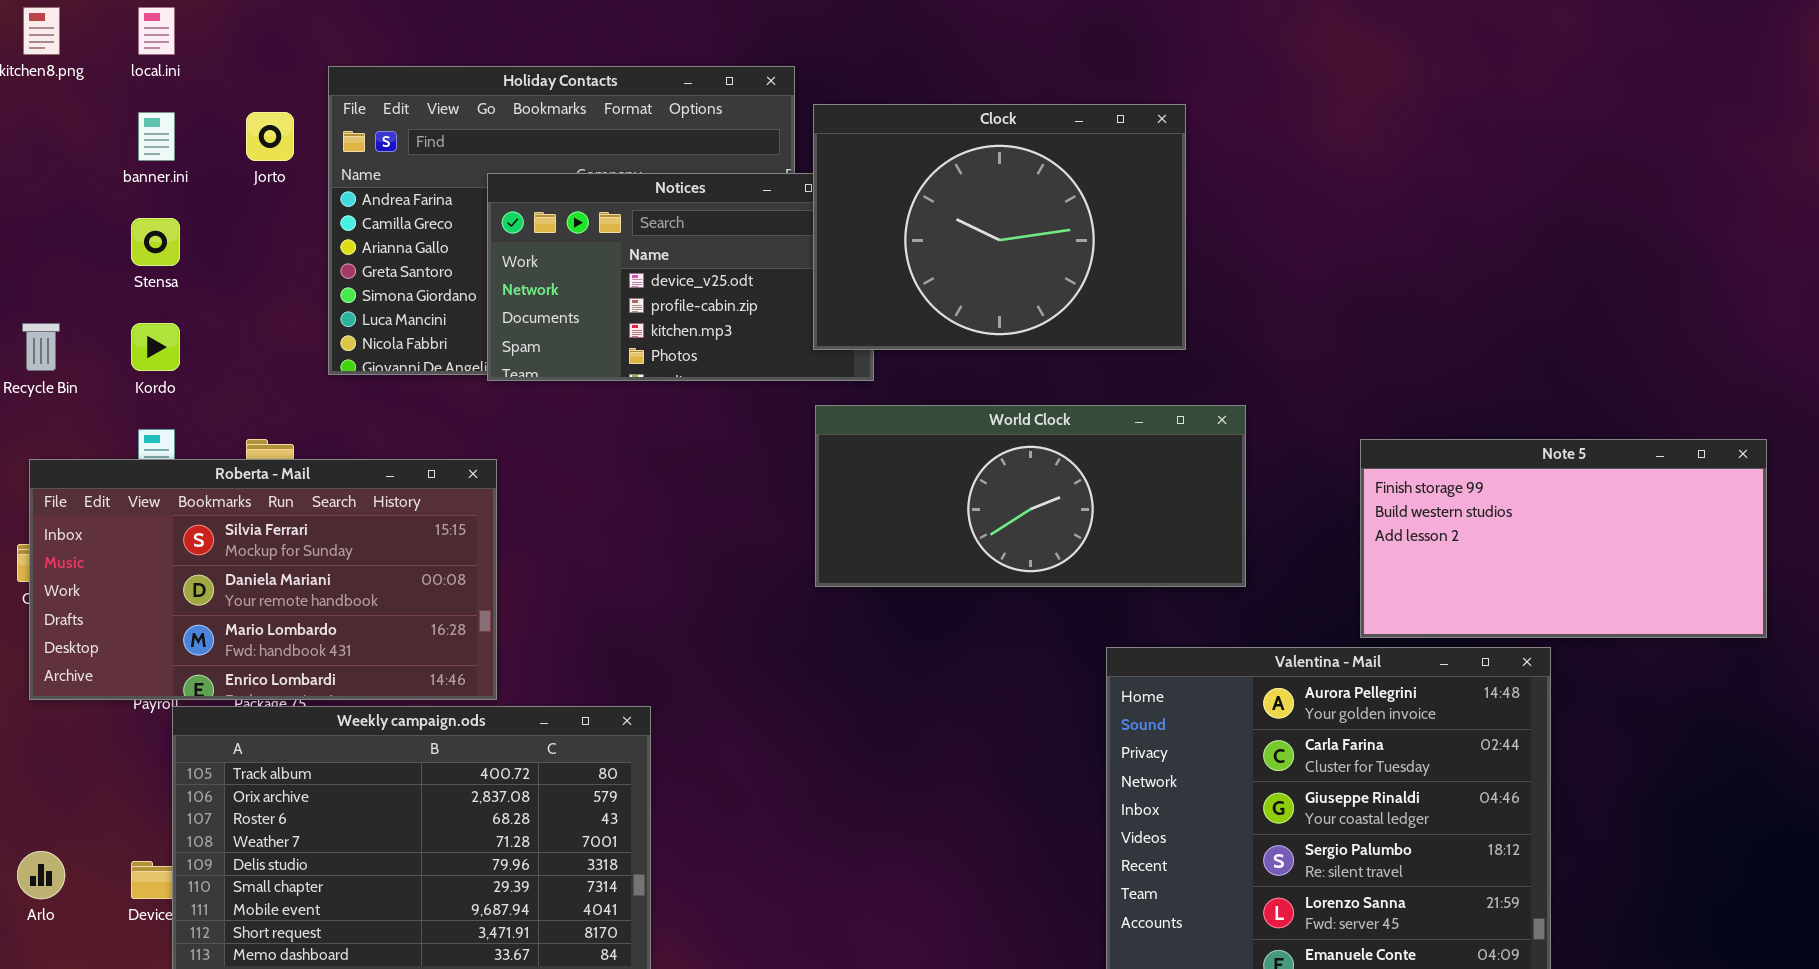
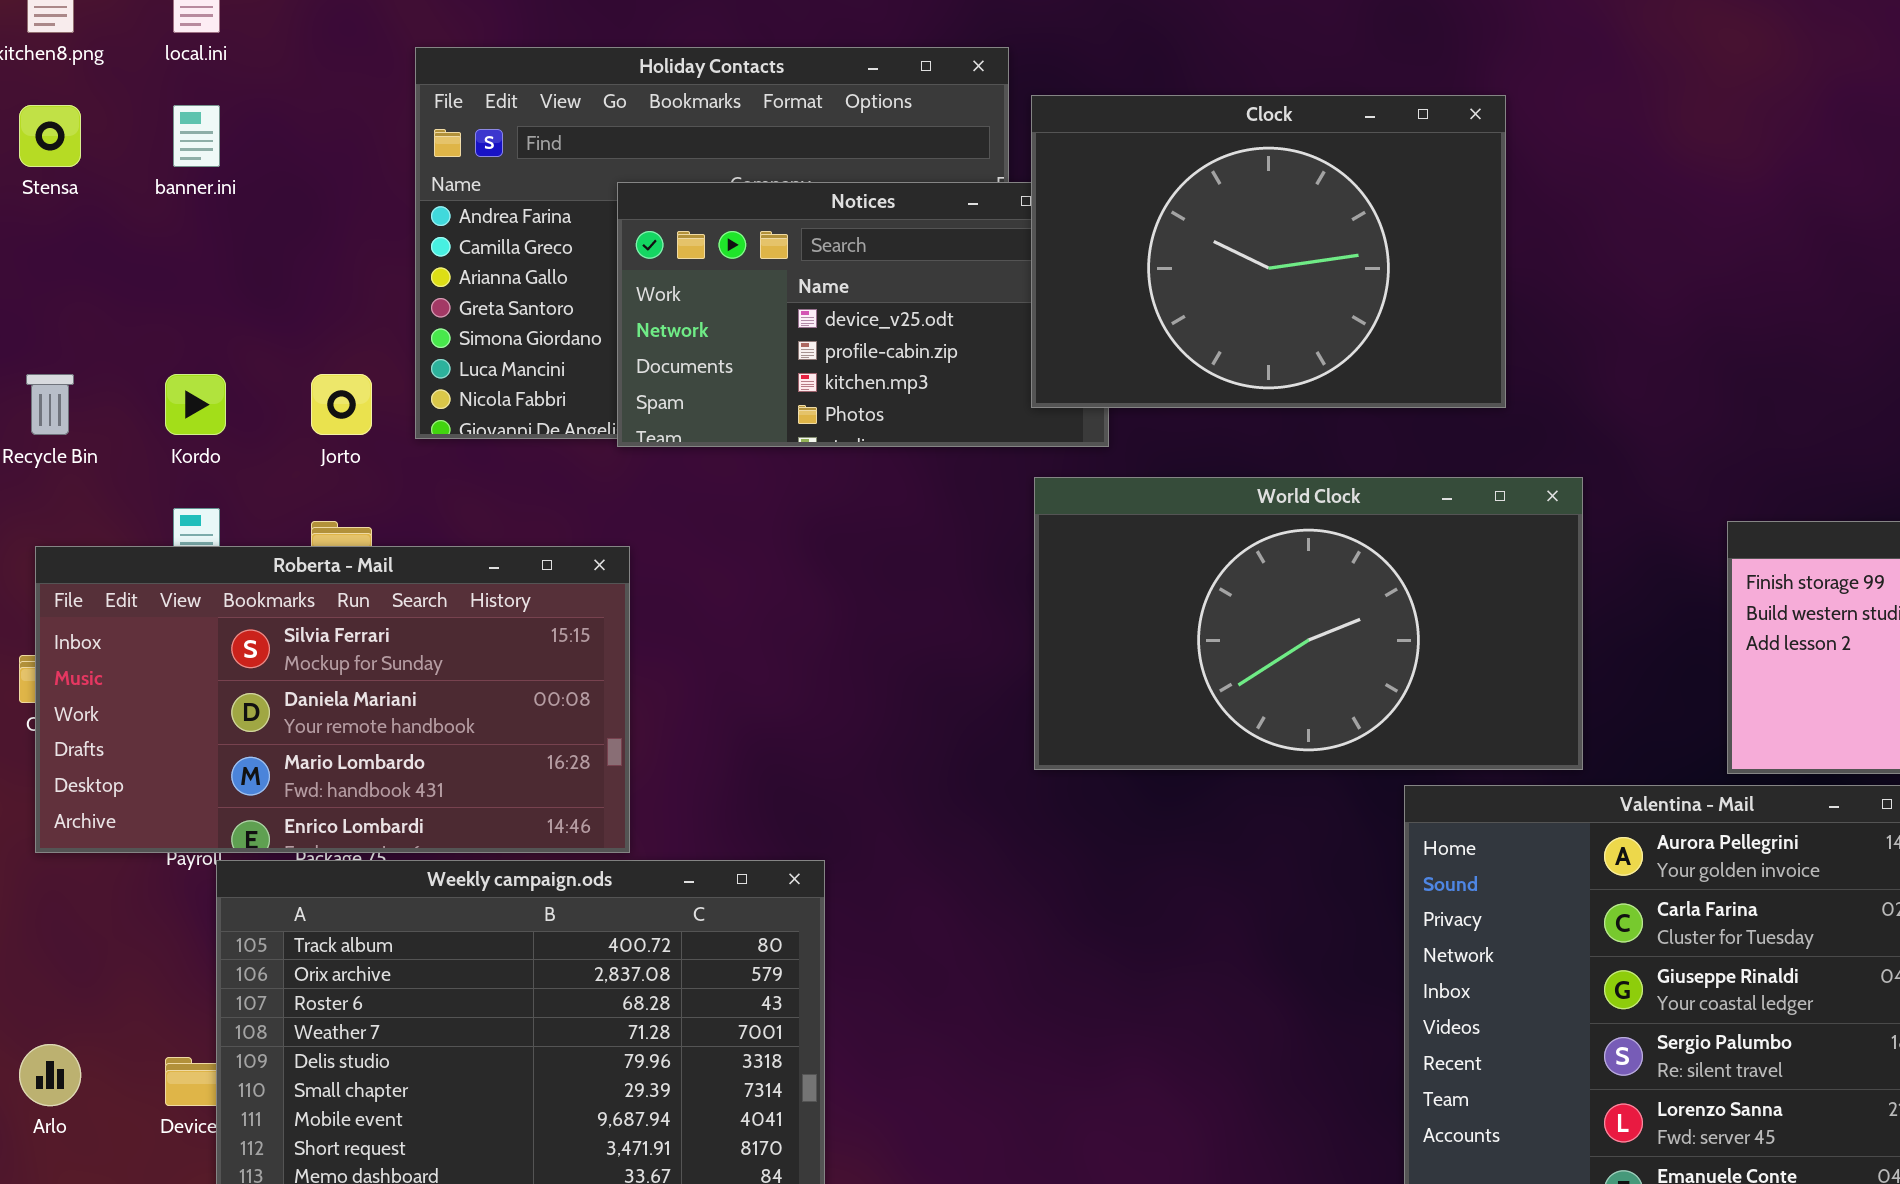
Jorto: [246,112,294,161] -> [311,374,372,435], moved
Stensa: [131,218,180,266] -> [19,105,81,167], moved
World Clock: [815,405,1246,587] -> [1034,477,1583,770], resized

